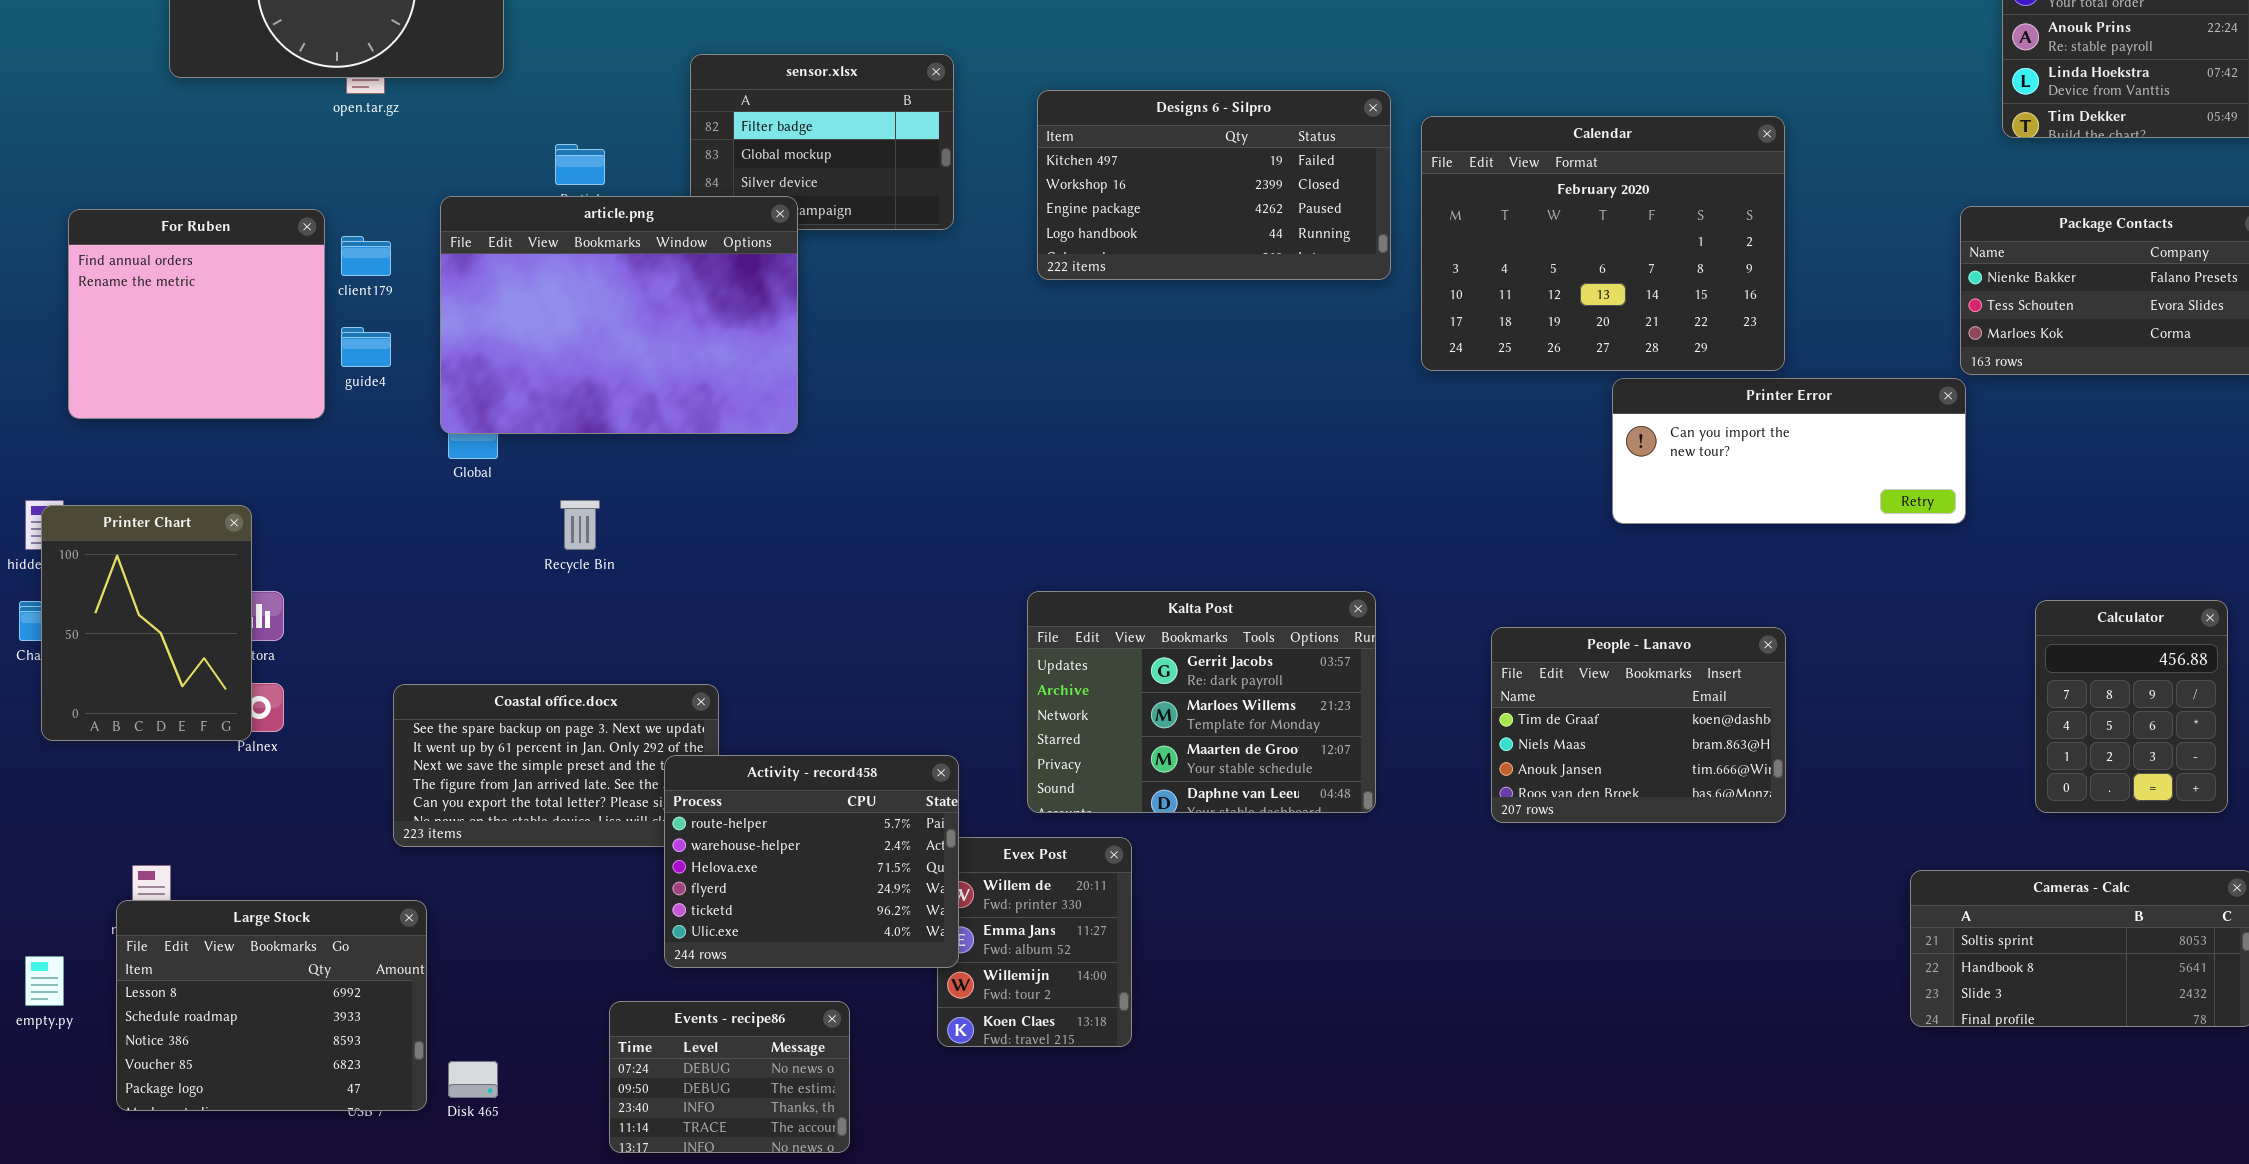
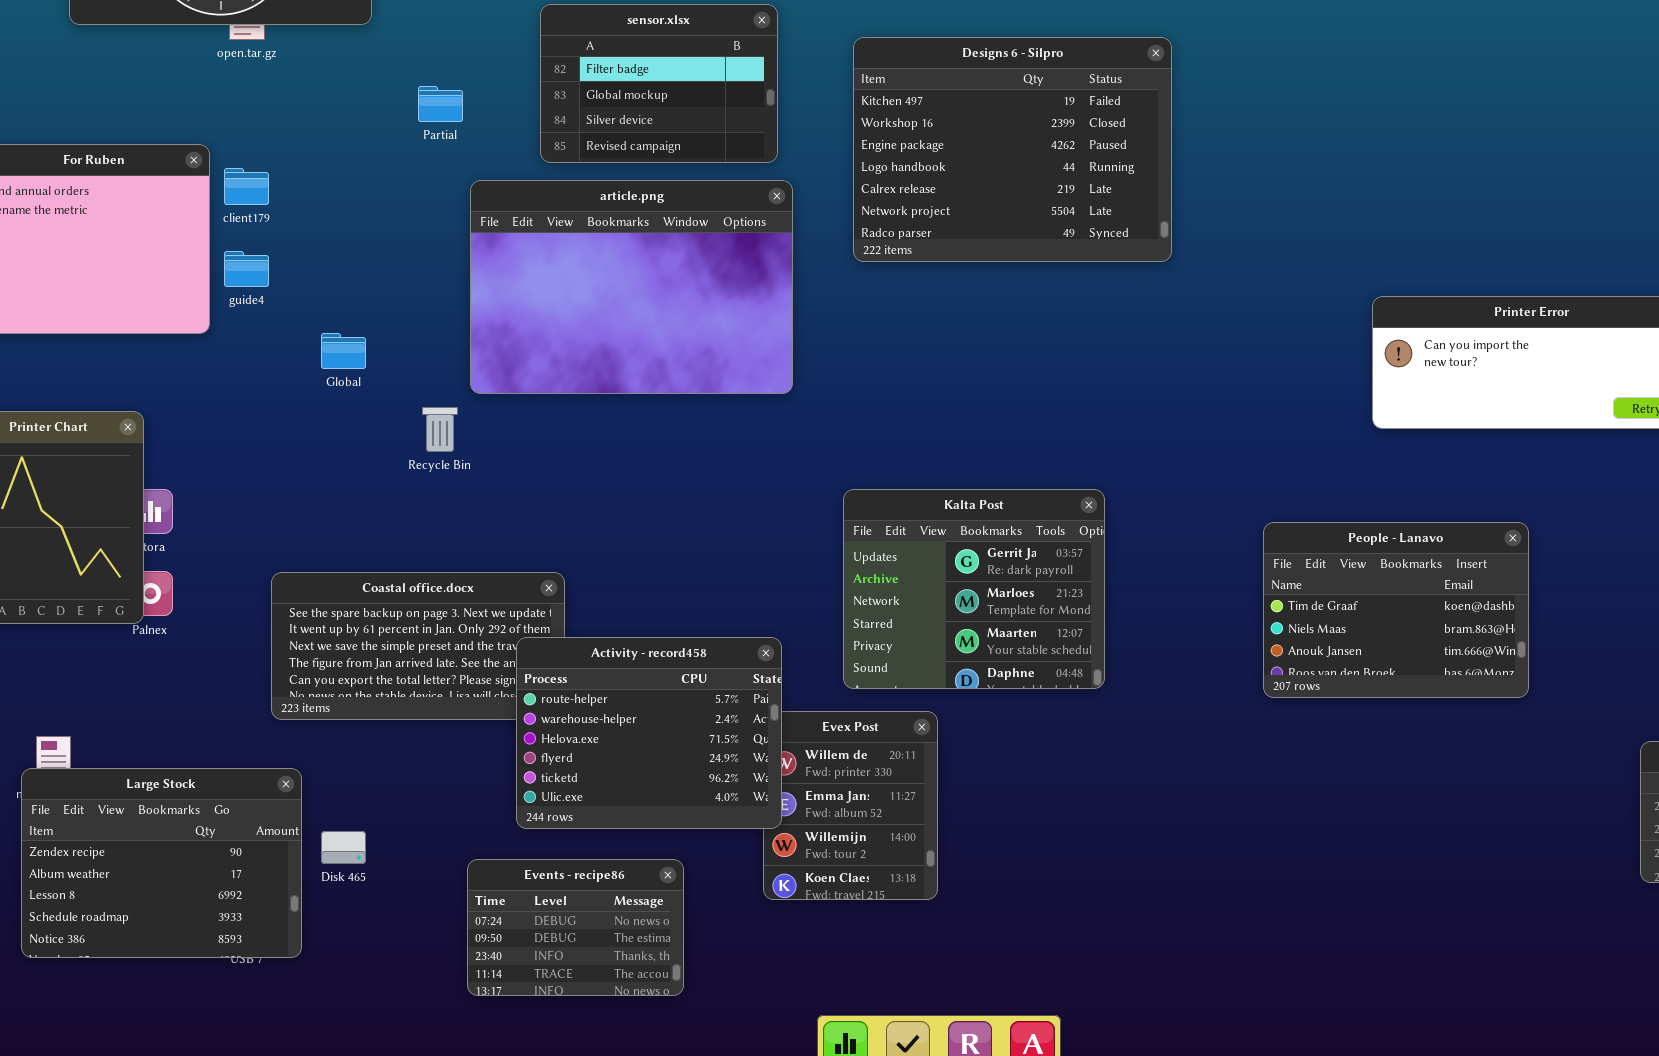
Designs 6 - Silpro: [1037,90,1391,280] -> [853,37,1172,262], resized
Calendar: [1421,116,1785,371] -> none, closed
article.png: [440,196,798,434] -> [470,180,793,394], moved
Kalta Post: [1027,591,1376,813] -> [843,489,1105,689], resized
Large Stock: [116,900,427,1111] -> [21,768,302,958], scrolled up 2 rows
Disk 465: [448,1061,498,1098] -> [321,831,366,864], moved

